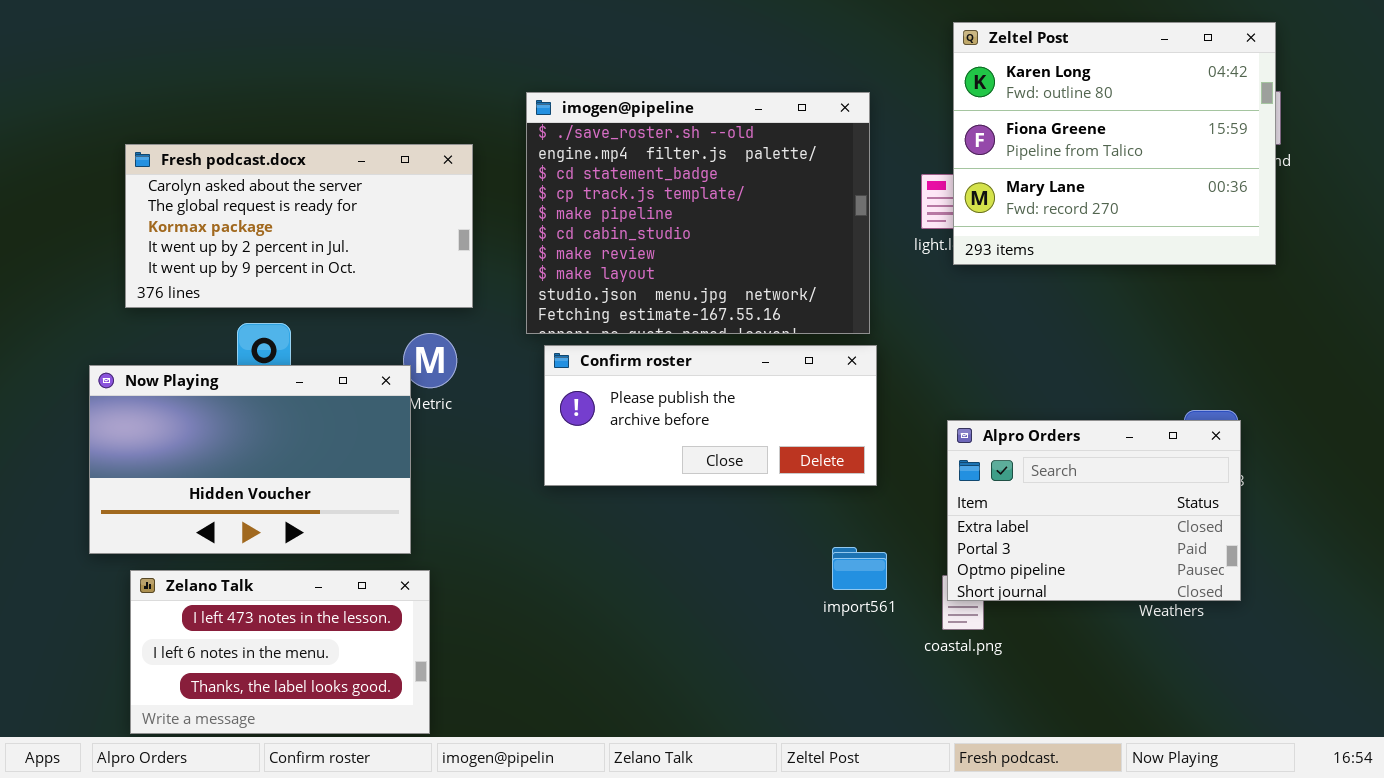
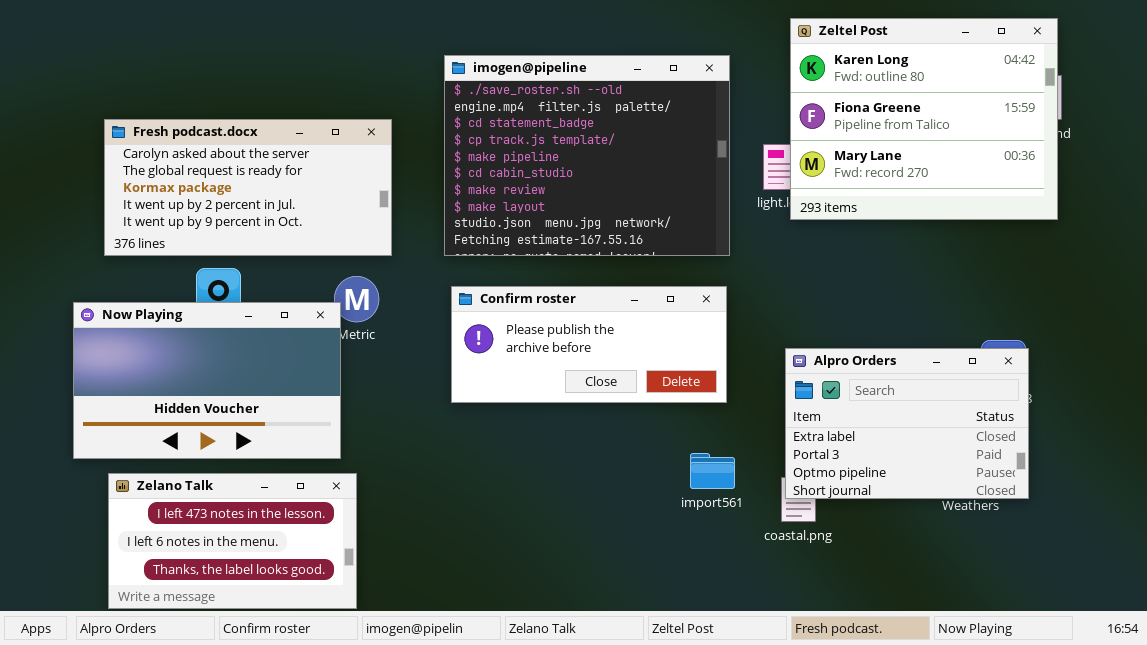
imogen@pipeline: [526,92,870,334] -> [444,55,730,256], moved

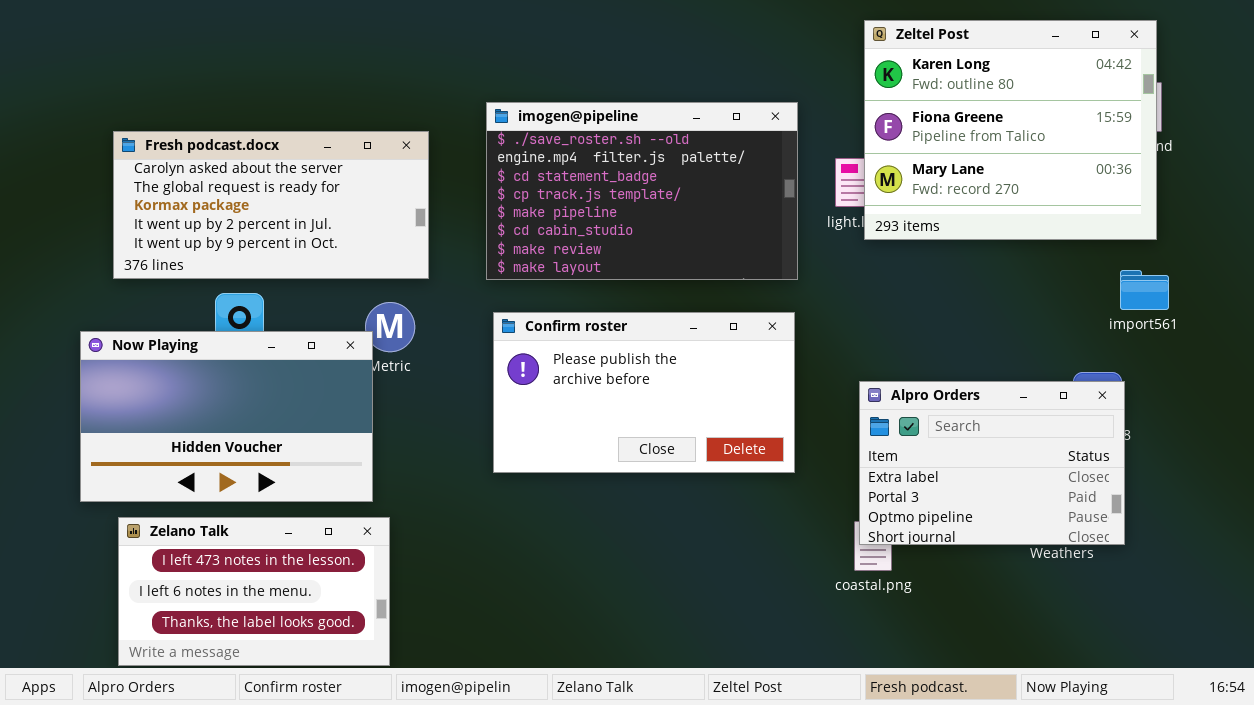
imogen@pipeline: [444,55,730,256] -> [486,102,798,280], resized
Confirm roster: [451,286,727,403] -> [493,312,795,473], resized
import561: [690,453,735,489] -> [1120,270,1169,310], moved

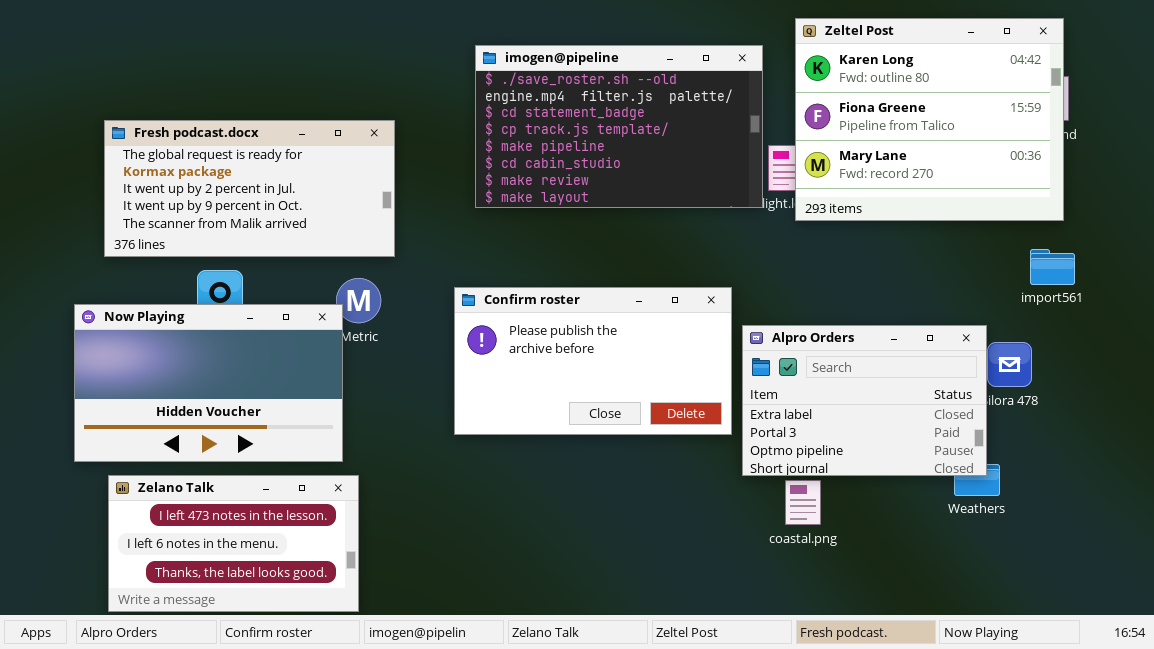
imogen@pipeline: [486,102,798,280] -> [475,45,763,208], moved
Fresh podcast.docx: [113,131,429,279] -> [104,120,395,257], scrolled down 1 row
Alpro Orders: [859,381,1125,545] -> [742,325,987,476], moved

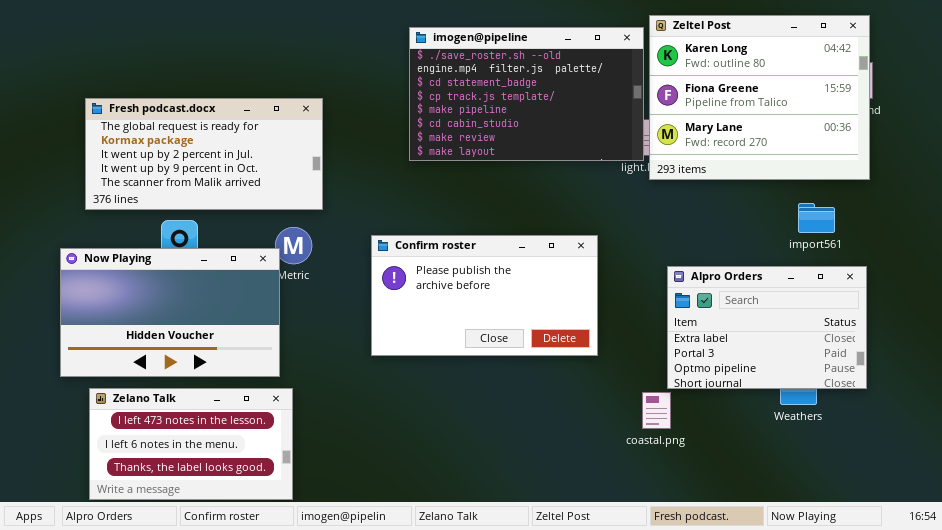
imogen@pipeline: [475,45,763,208] -> [409,27,644,161], moved
import561: [1030,249,1075,285] -> [798,203,835,233], moved
Alpro Orders: [742,325,987,476] -> [667,266,867,389], moved

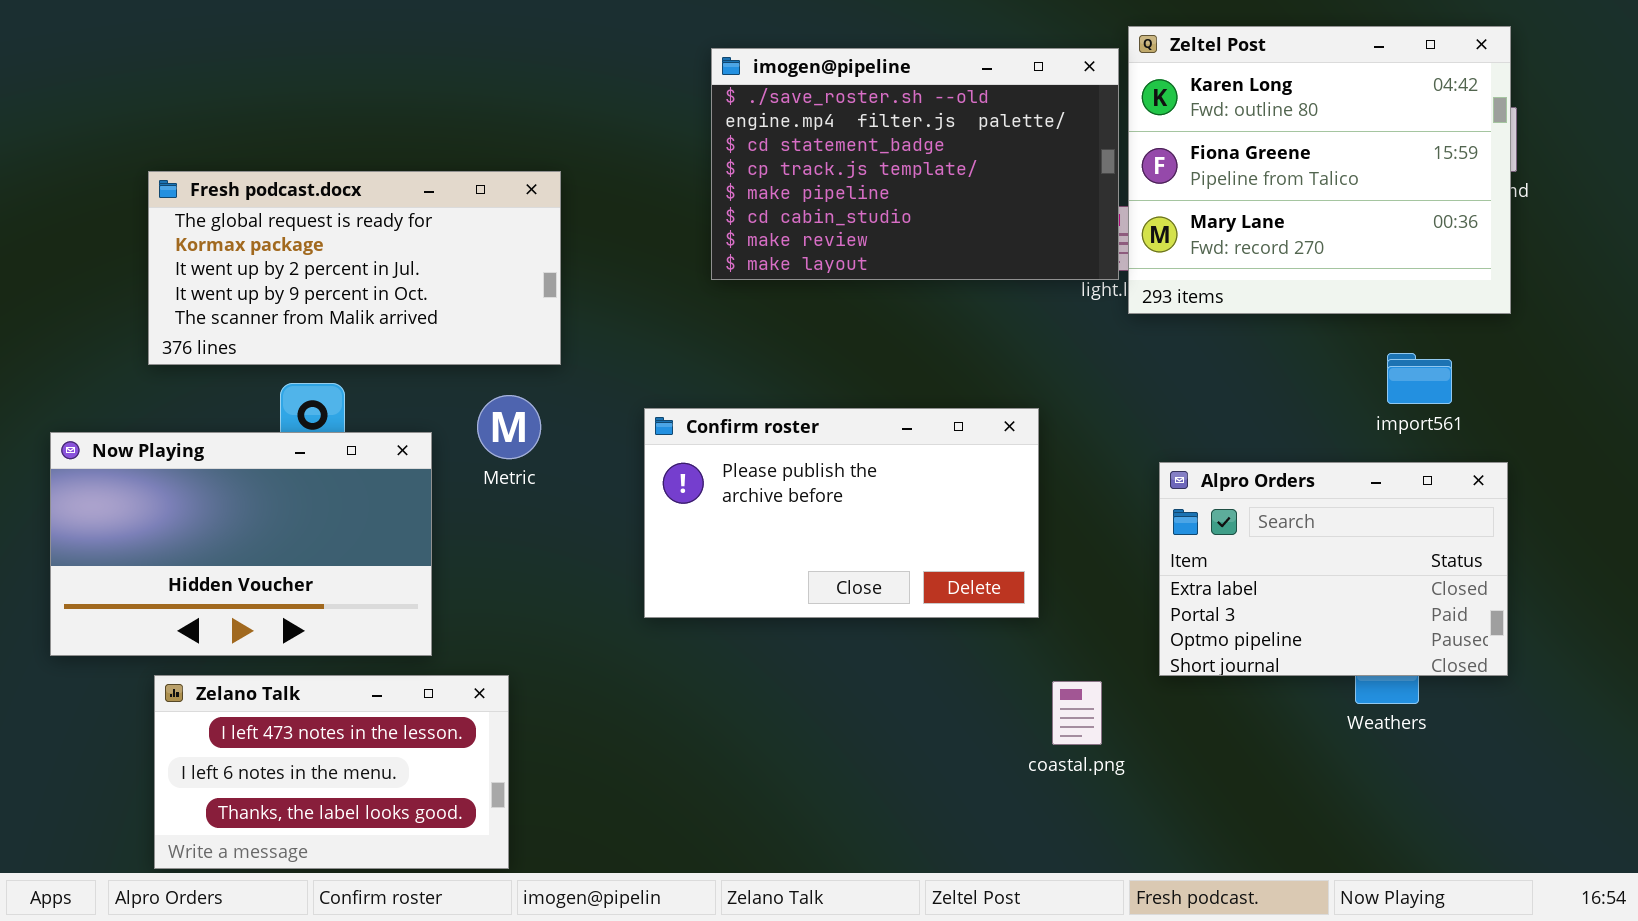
Now Playing: [60,248,280,377] -> [50,432,432,656], moved
coastal.png: [642,392,671,429] -> [1052,681,1102,745], moved

